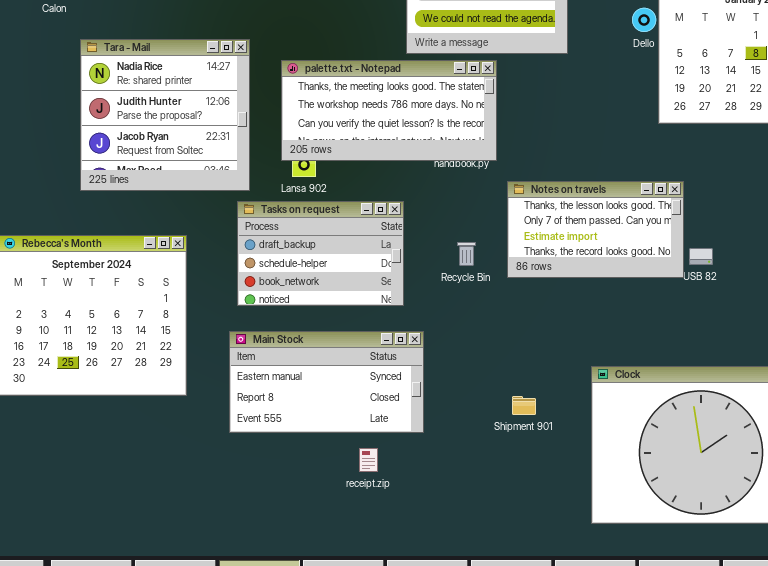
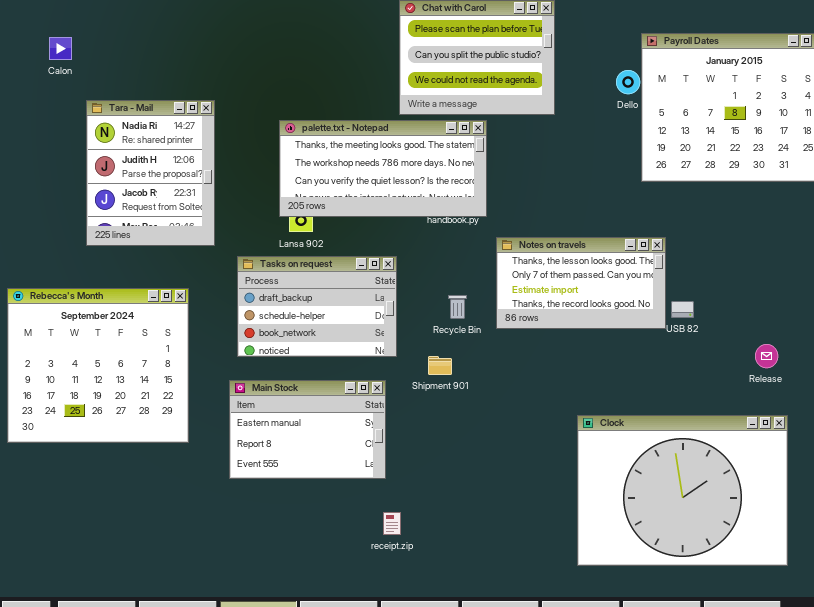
Tara - Mail: [80,39,250,191] -> [86,100,215,246], resized
Main Stock: [229,331,424,433] -> [229,380,386,479], resized
Shipment 901: [512,396,536,415] -> [428,356,452,375], moved
receipt.zip: [359,448,378,472] -> [383,512,401,535], moved

